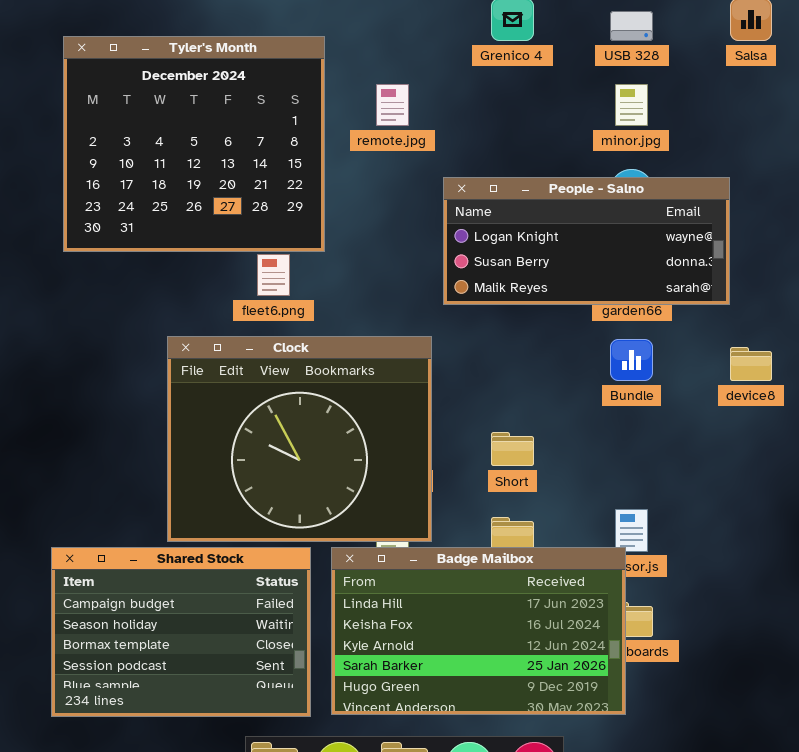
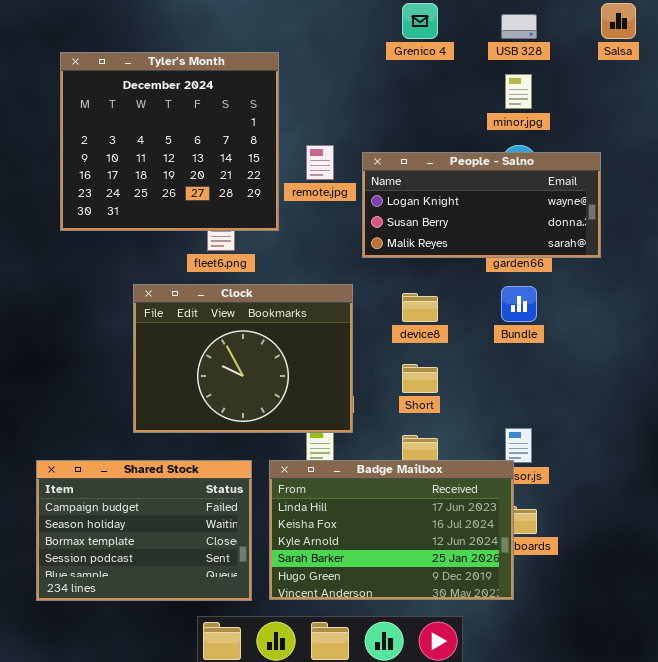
Tyler's Month: [63,36,325,252] -> [60,52,279,231], moved
remote.jpg: [376,84,409,126] -> [306,145,334,180], moved
Clock: [167,336,432,542] -> [133,284,353,433], resized
device8: [730,347,772,381] -> [402,293,438,322], moved

